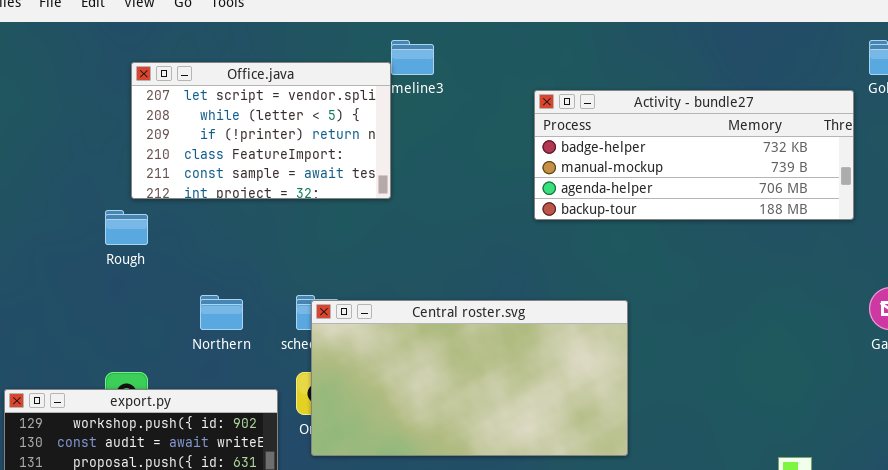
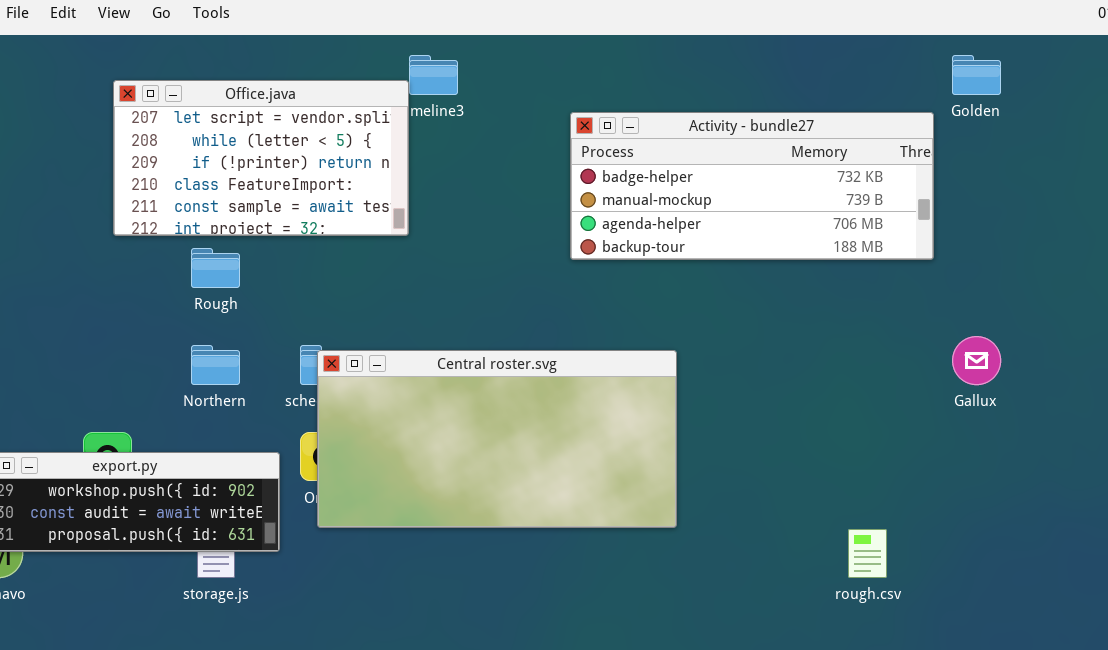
Rough: [105,210,148,245] -> [191,248,240,288], moved

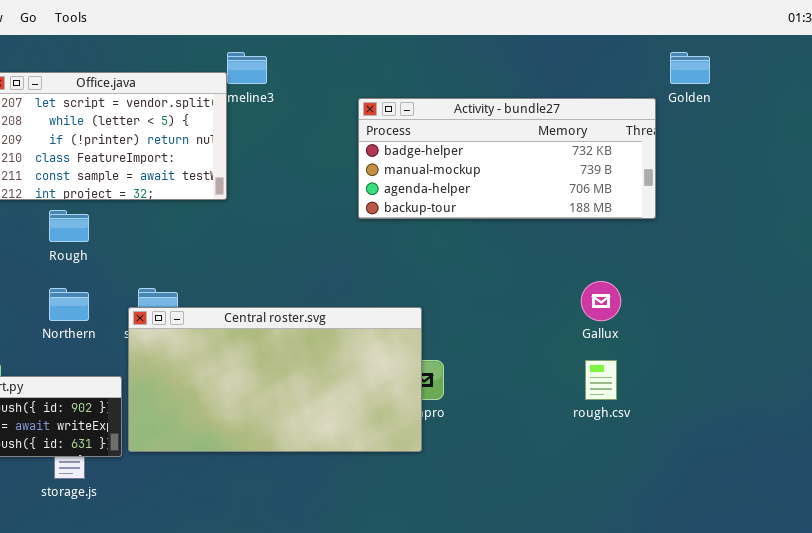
Gallux: [952,336,1001,385] -> [581,281,621,321], moved
Central roster.svg: [317,350,677,528] -> [128,307,422,452], moved
rough.csv: [848,529,887,578] -> [585,360,617,400], moved

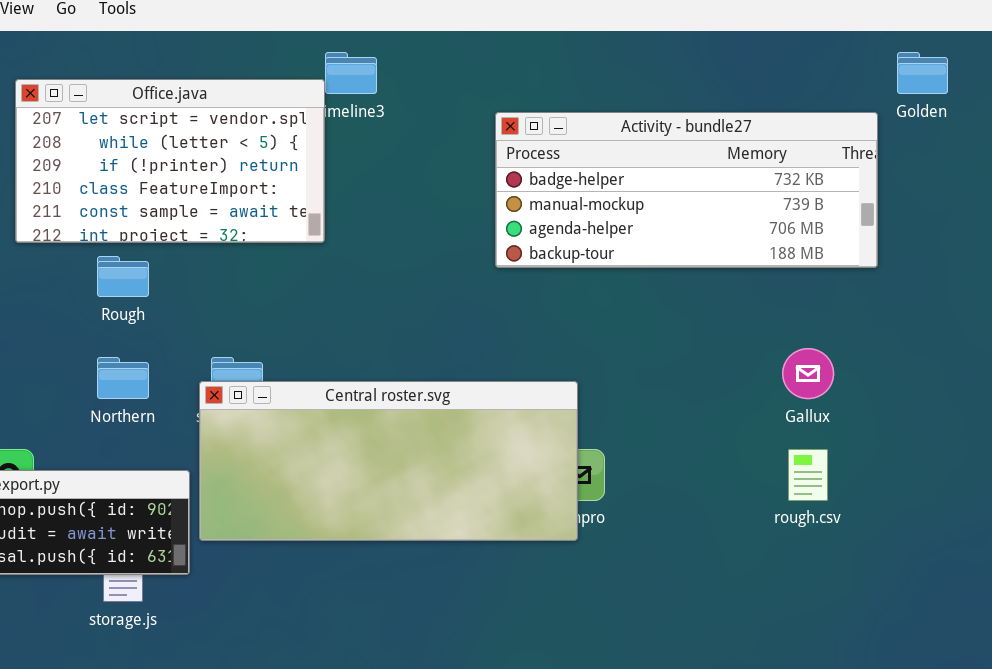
Central roster.svg: [128,307,422,452] -> [199,381,578,541], resized

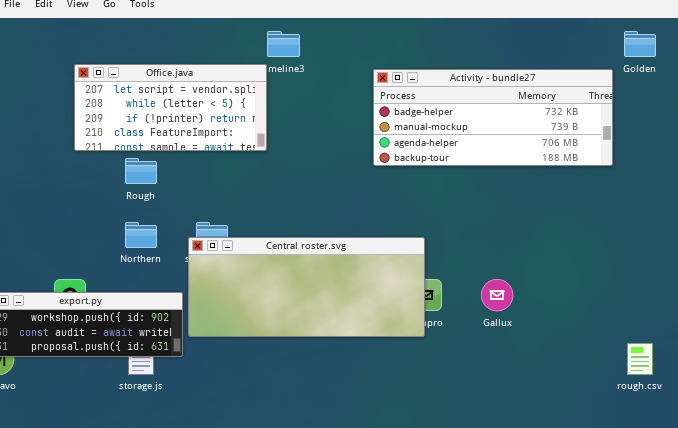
Office.java: [15,79,325,243] -> [74,64,267,151], resized
Gallux: [782,348,834,399] -> [481,279,513,311], moved
rough.csv: [788,449,828,501] -> [627,343,653,375], moved

